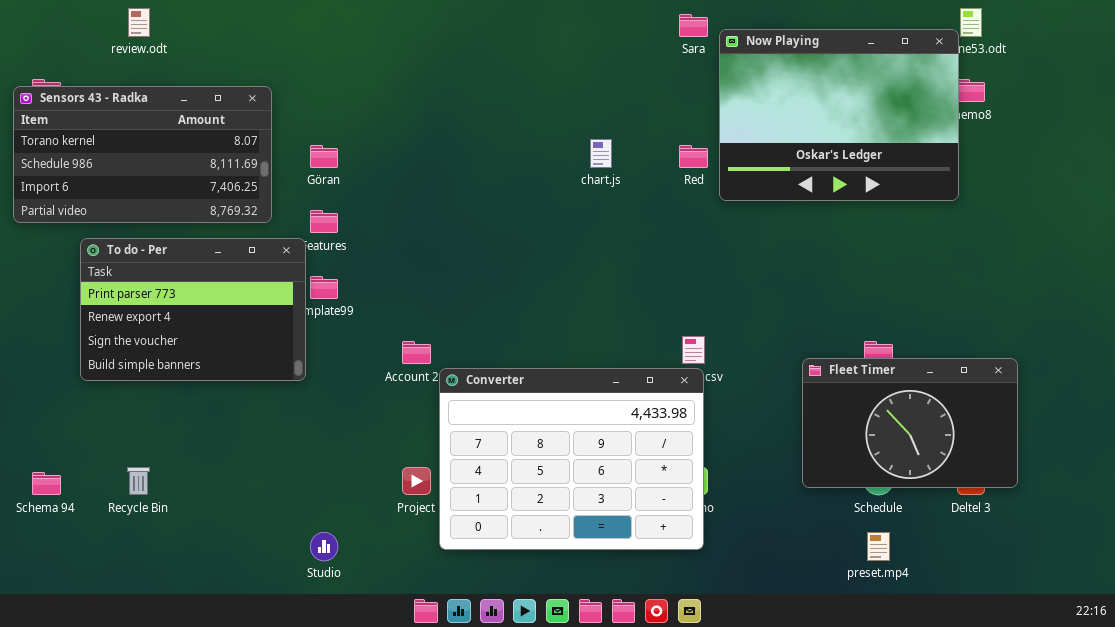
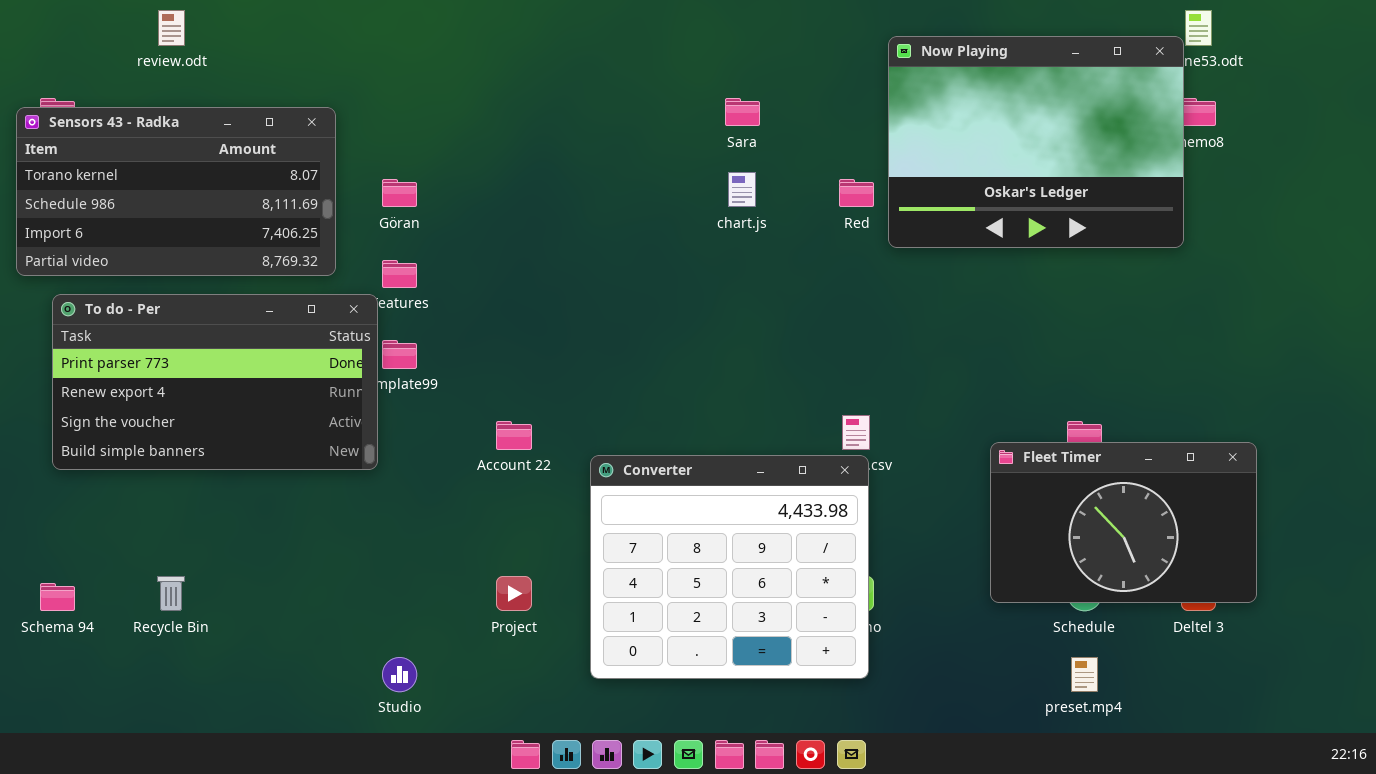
Sara: [679,14,708,37] -> [725,98,760,126], moved
To do - Per: [80,238,306,381] -> [52,294,378,470], resized
Converter: [439,368,704,550] -> [590,455,869,679], resized

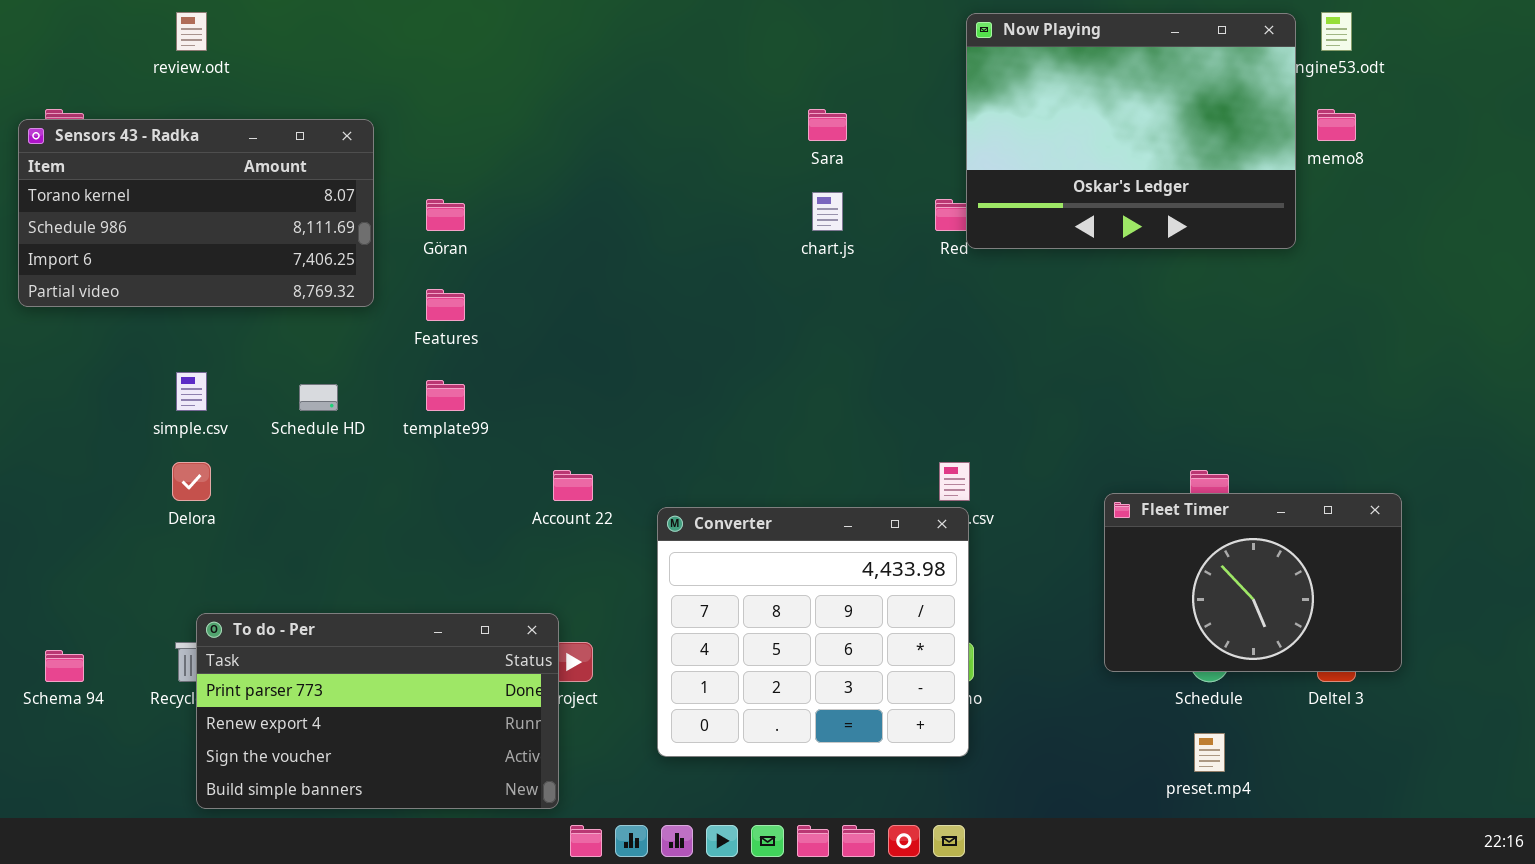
Now Playing: [888,36,1184,248] -> [966,13,1296,249], moved
To do - Per: [52,294,378,470] -> [196,613,559,809], moved

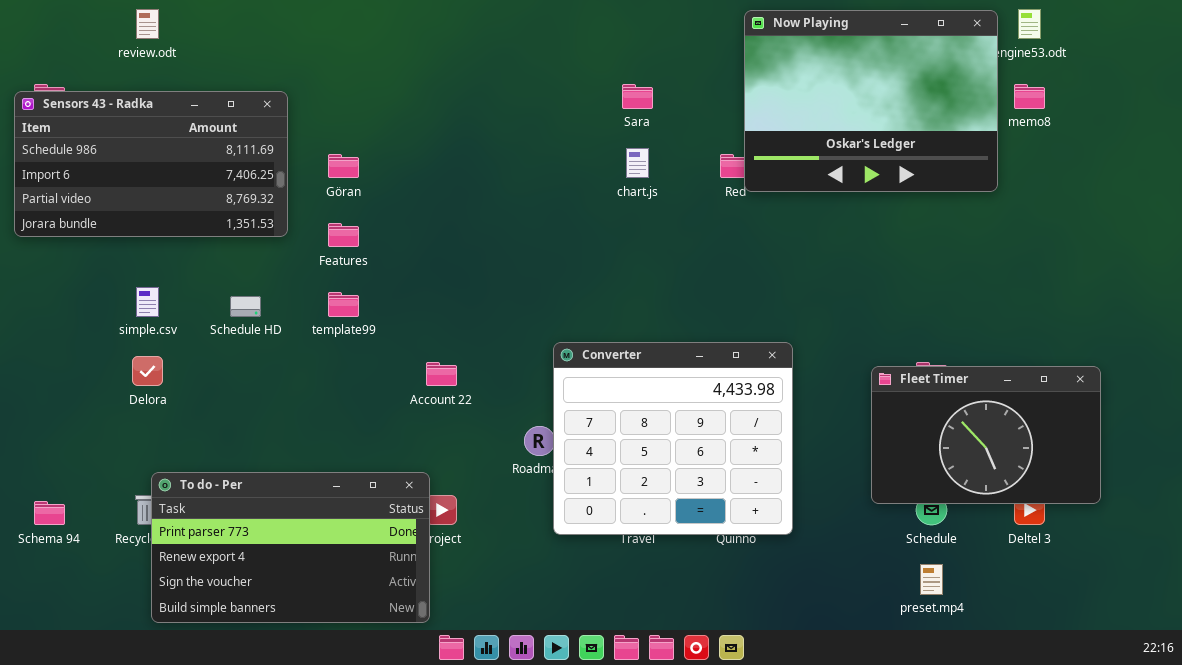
Sensors 43 - Radka: [18,119,374,307] -> [14,91,288,237], scrolled down 1 row
Fleet Timer: [1104,493,1402,672] -> [871,366,1101,504], moved
Converter: [657,507,969,757] -> [553,342,793,535], moved

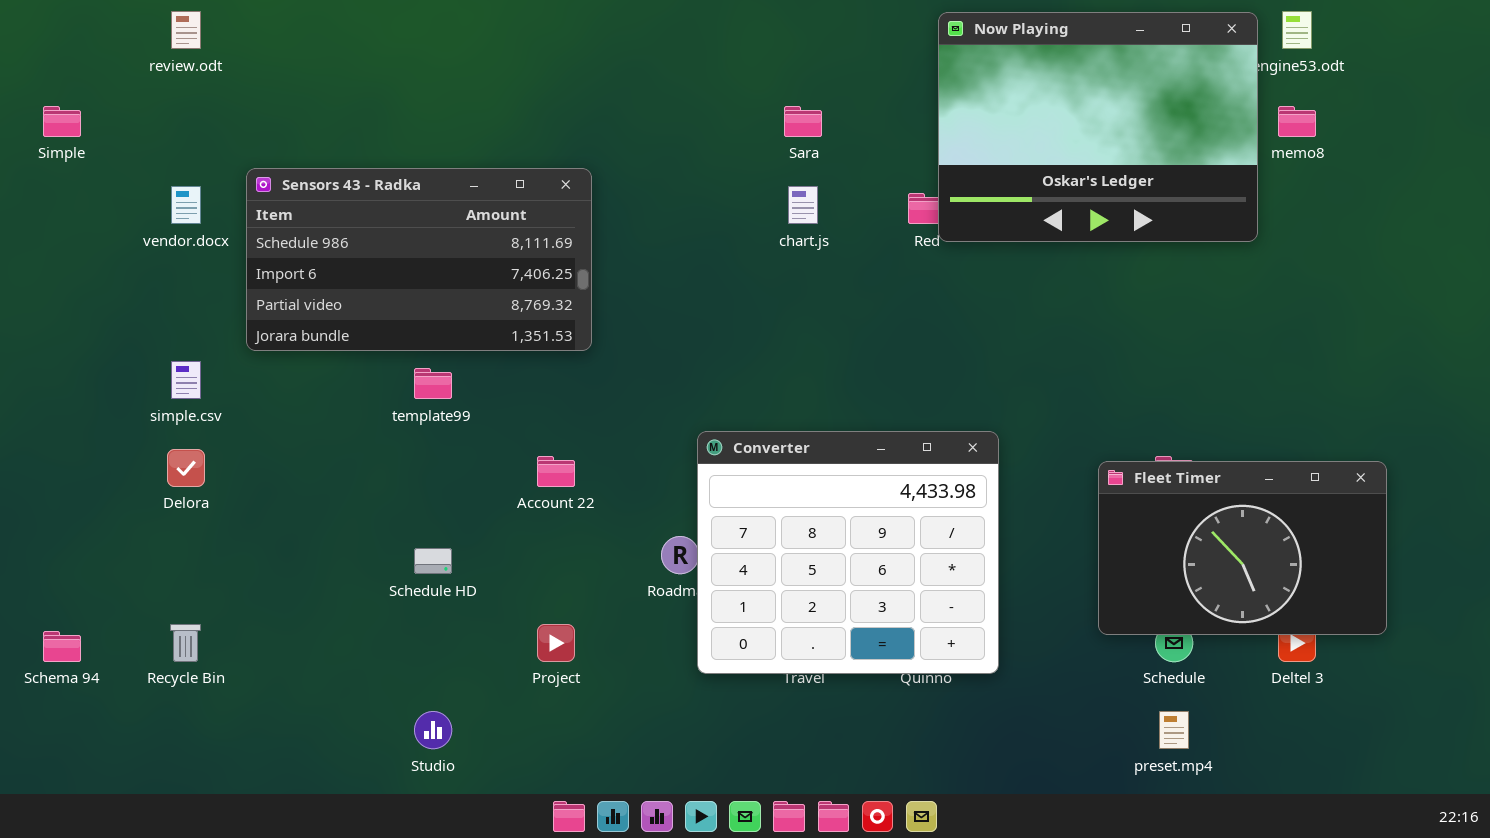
Sensors 43 - Radka: [14,91,288,237] -> [246,168,592,351], moved
Schedule HD: [230,296,261,317] -> [414,548,452,574], moved
To do - Per: [151,472,430,623] -> none, closed

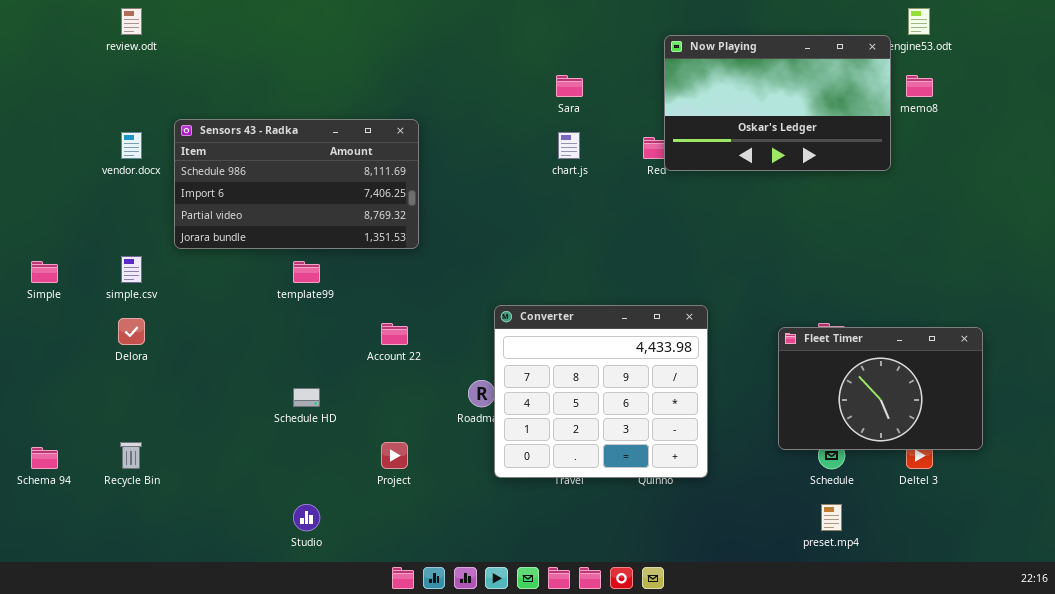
Now Playing: [938,12,1258,242] -> [664,35,891,171], resized
Simple: [43,106,81,137] -> [31,261,58,283], moved

